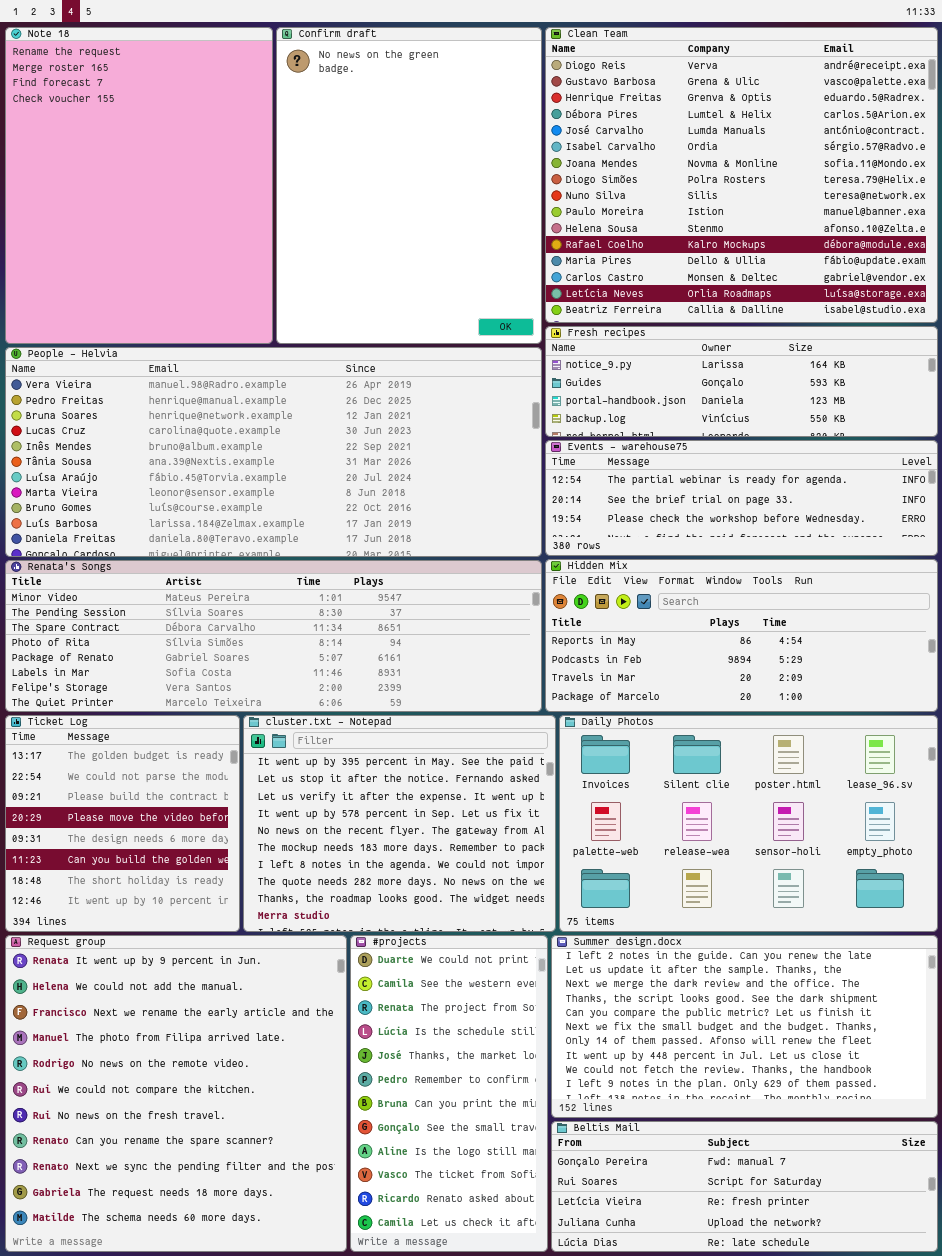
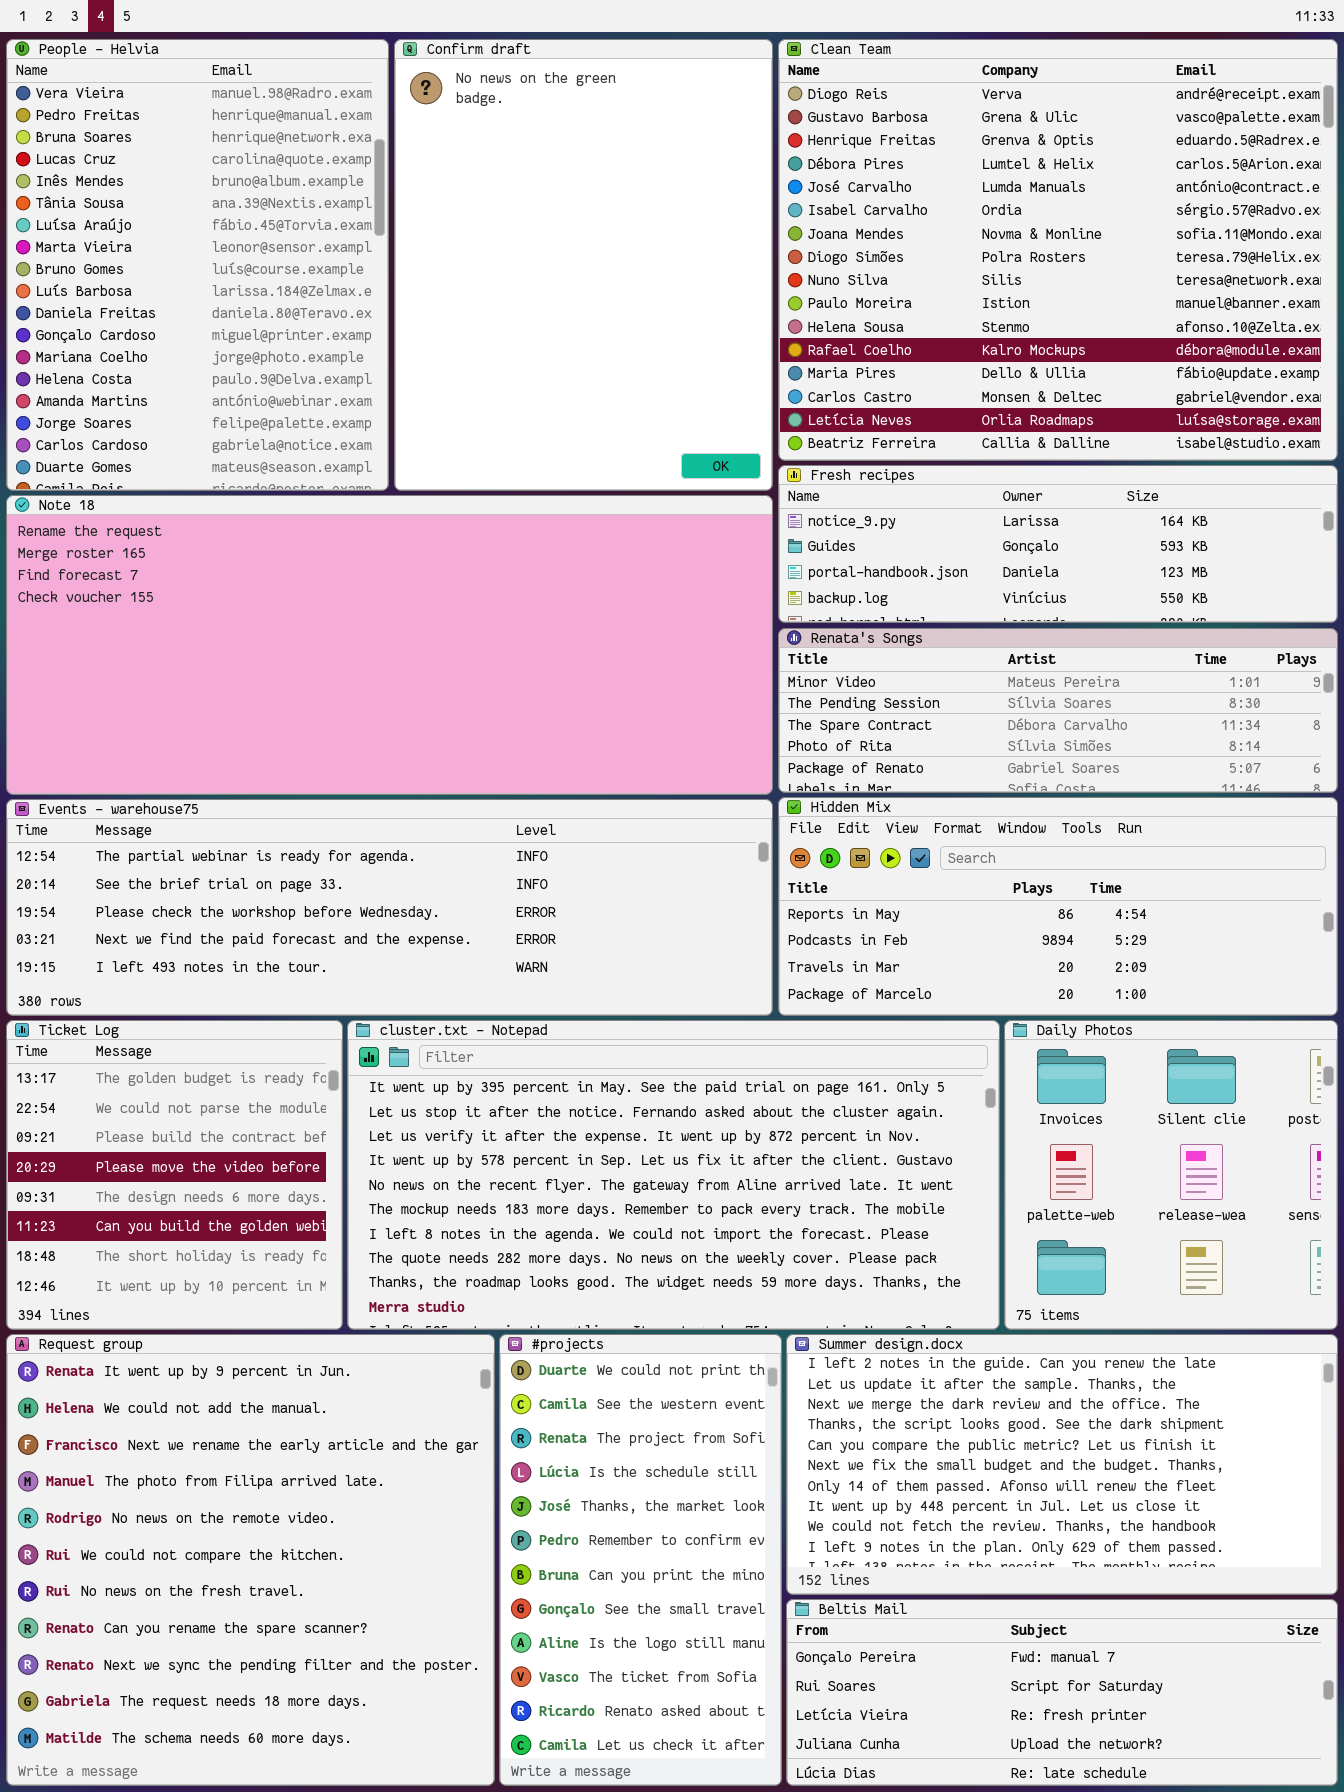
Note 18: [5,27,273,344] -> [6,495,773,795], moved, resized
People - Helvia: [5,347,542,557] -> [6,39,389,491], moved, resized
Events - warehouse75: [545,440,938,556] -> [6,799,773,1016], moved, resized
Renata's Songs: [5,560,542,712] -> [778,628,1338,793], moved, resized
cluster.txt - Notepad: [243,715,556,932] -> [347,1020,1000,1330], resized
Daily Photos: [559,715,938,932] -> [1004,1020,1338,1330], resized

